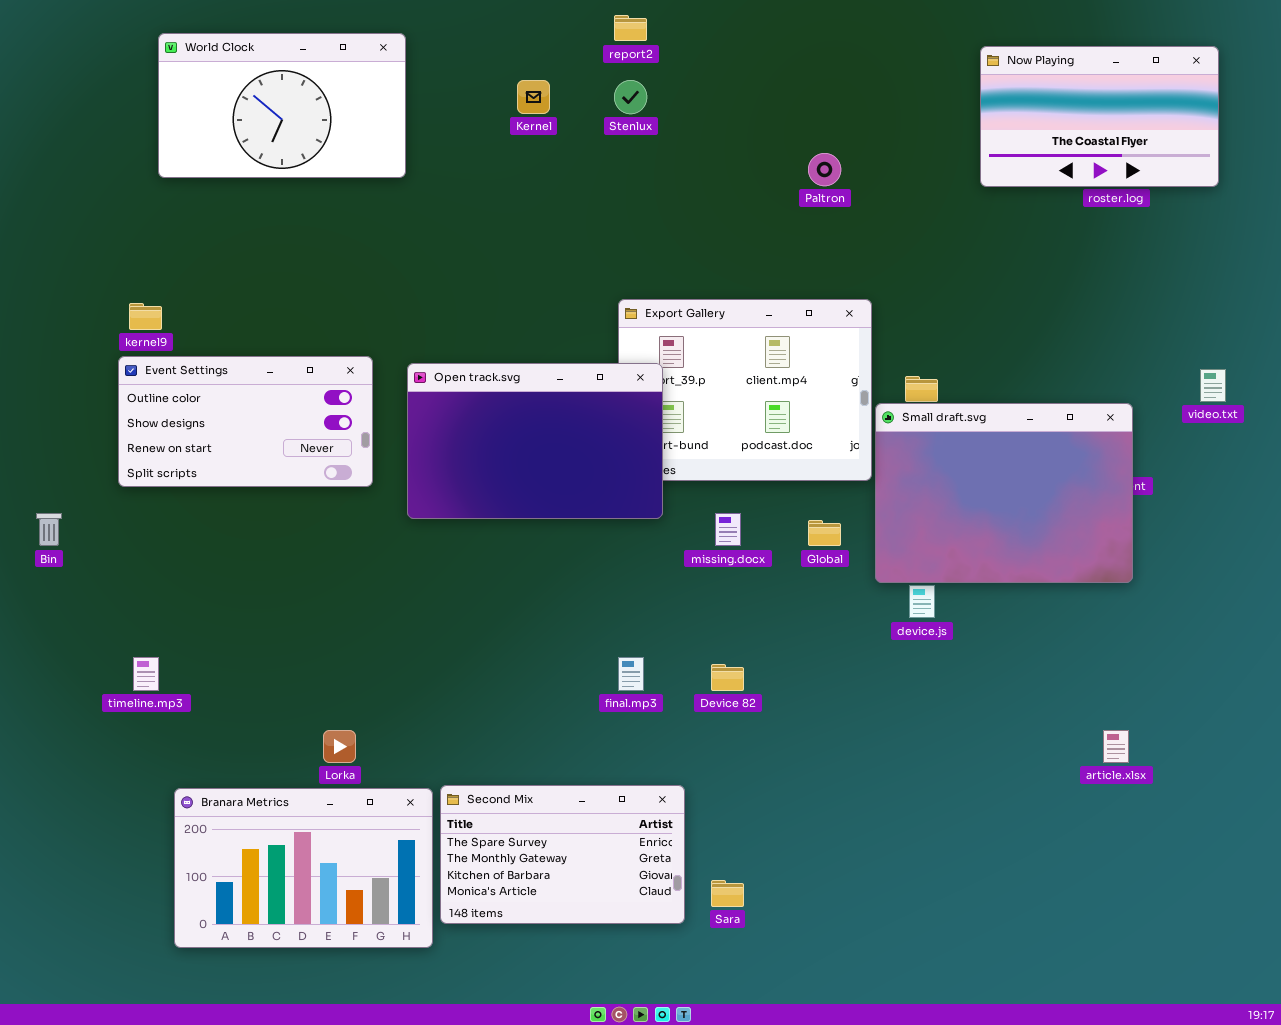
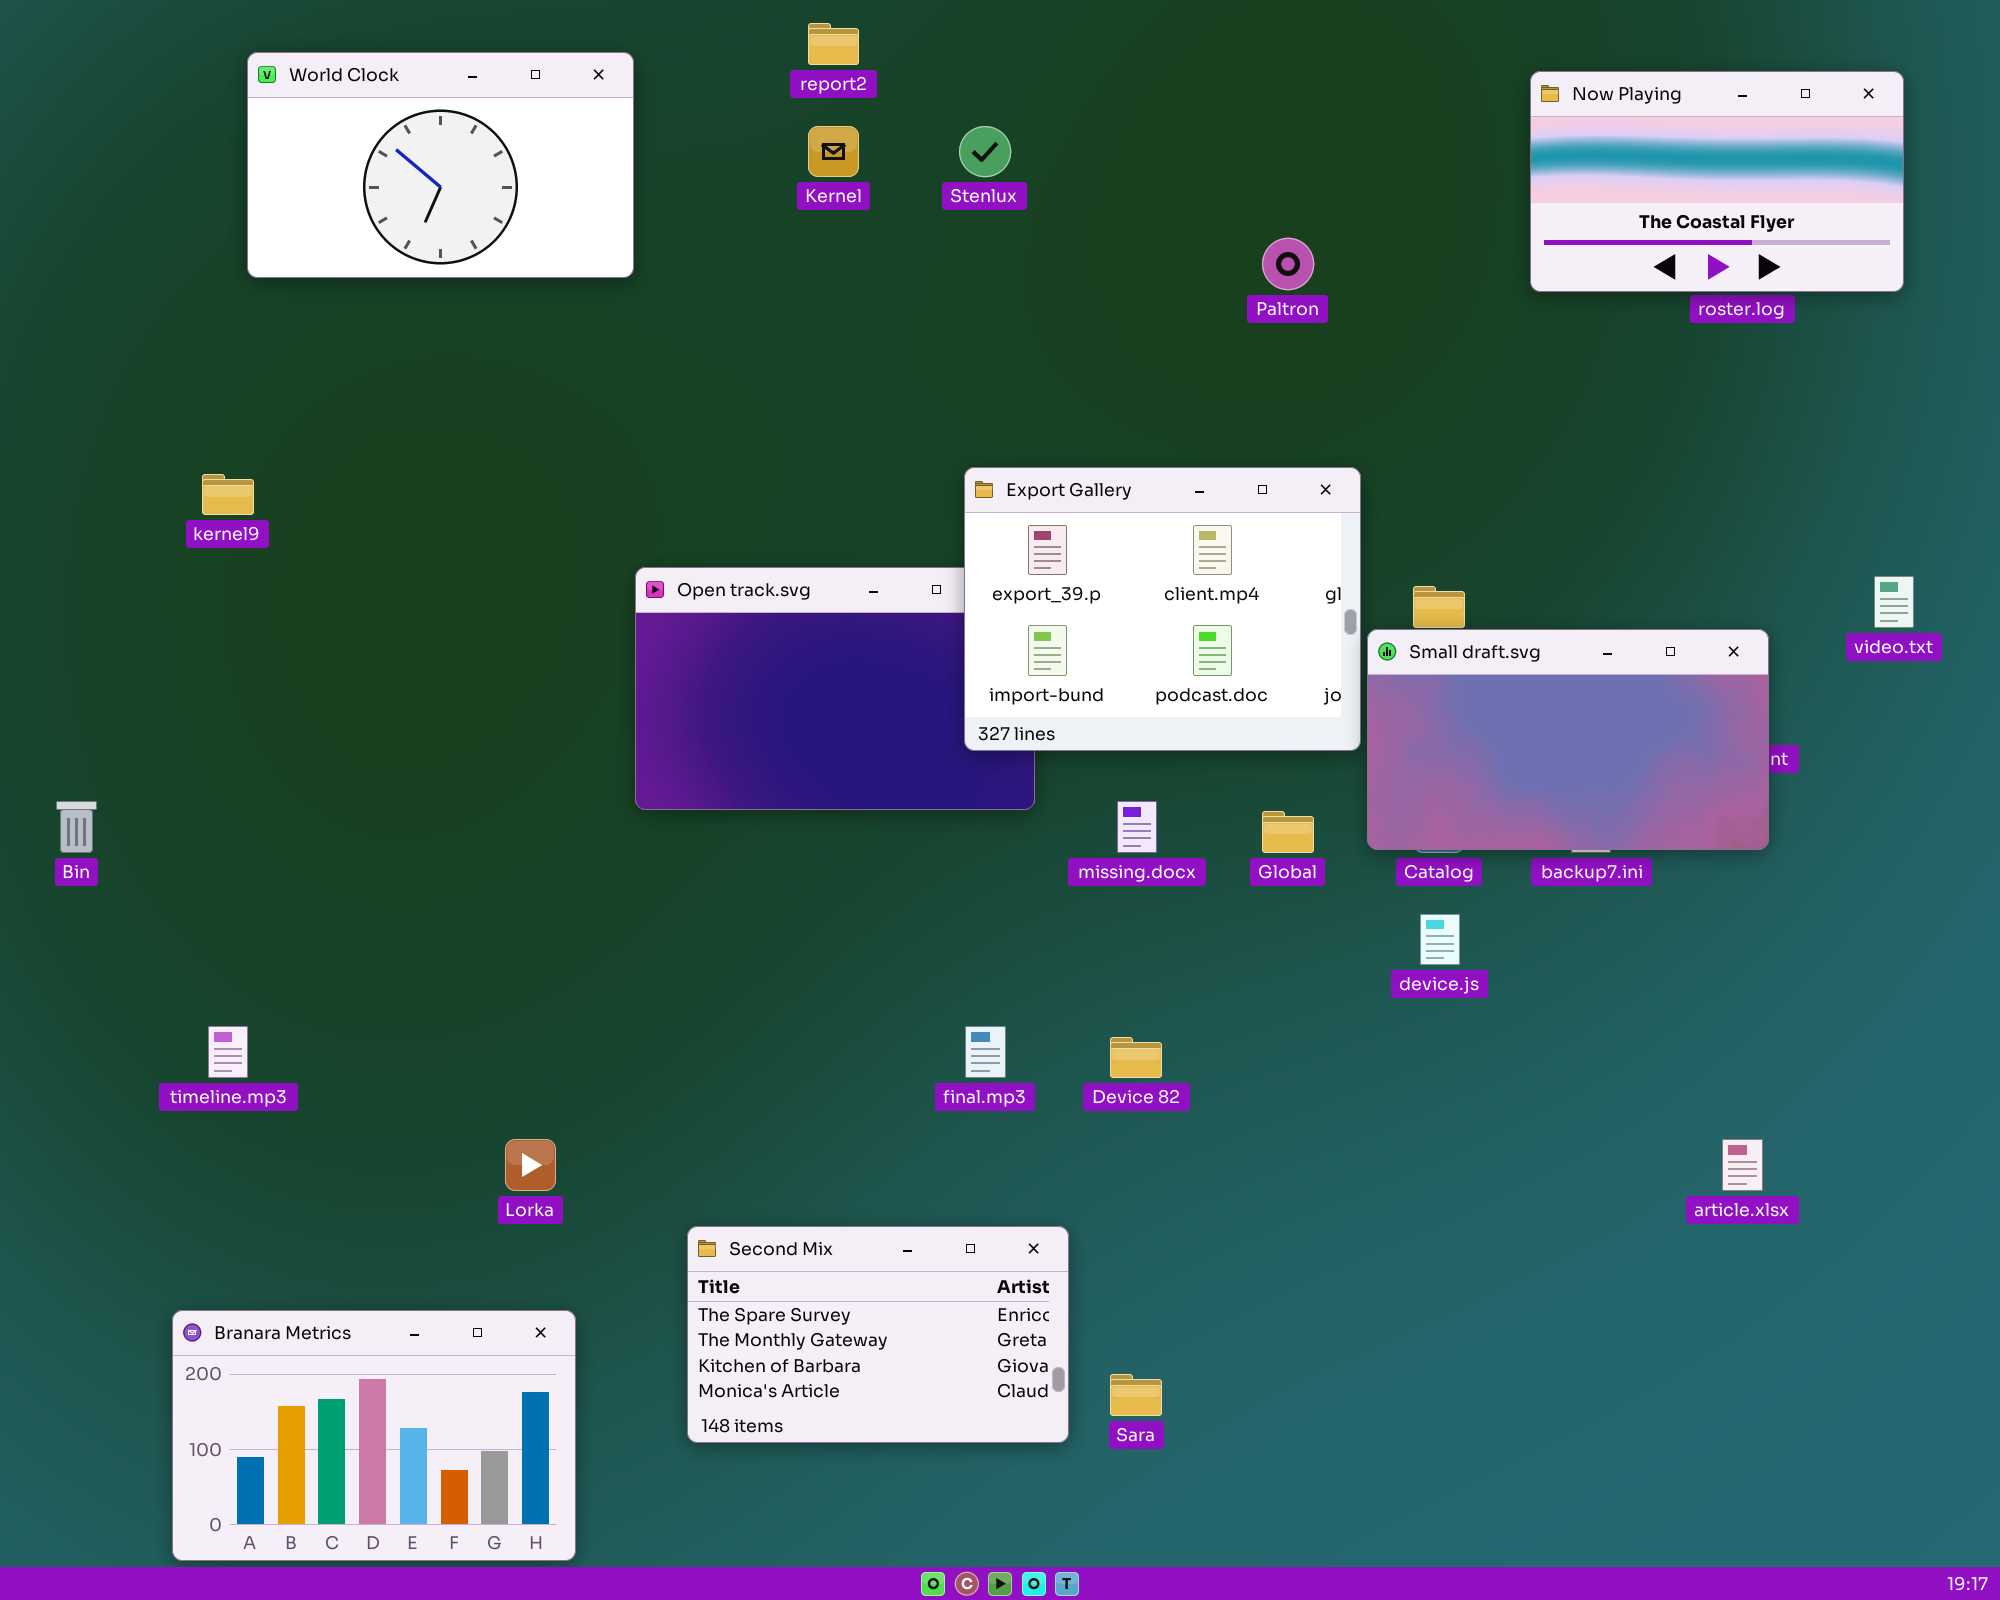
report2: [614,15,647,41] -> [808,23,859,65], moved
Export Gallery: [618,299,872,481] -> [964,467,1361,751], raised
Event Settings: [118,356,373,487] -> none, closed
Small draft.svg: [875,403,1133,583] -> [1367,629,1769,850], resized
Branara Metrics: [174,788,433,948] -> [172,1310,576,1561], moved

